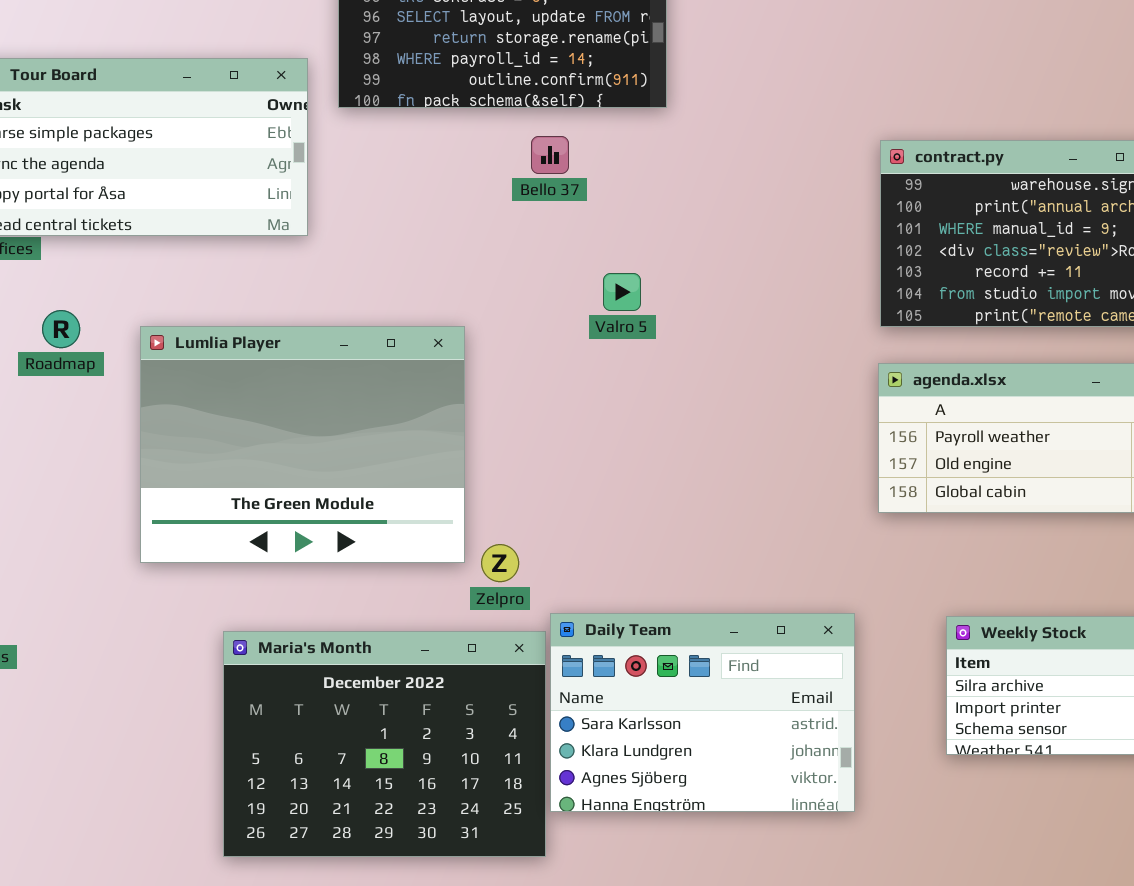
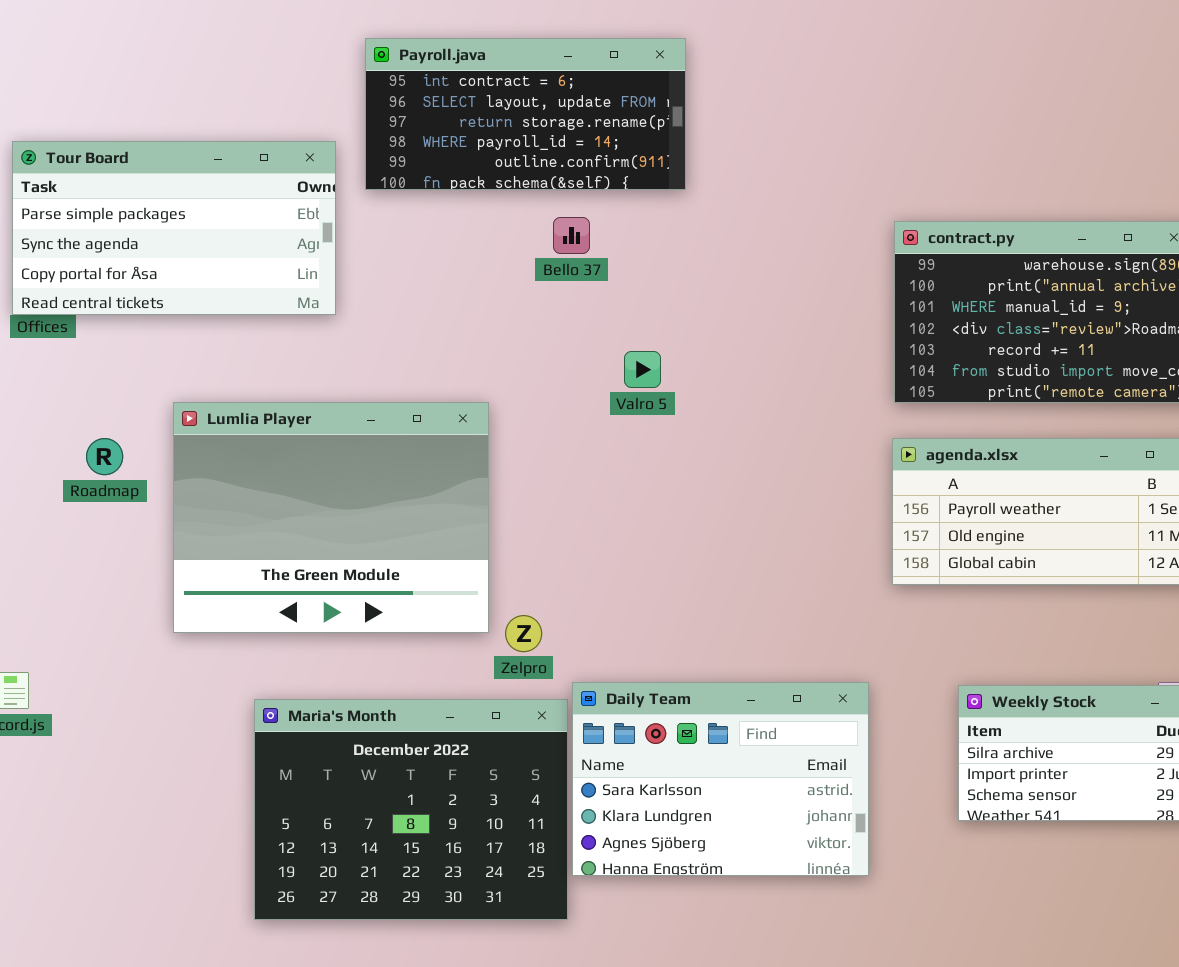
Roadmap: [42,310,80,348] -> [86,438,123,475], moved

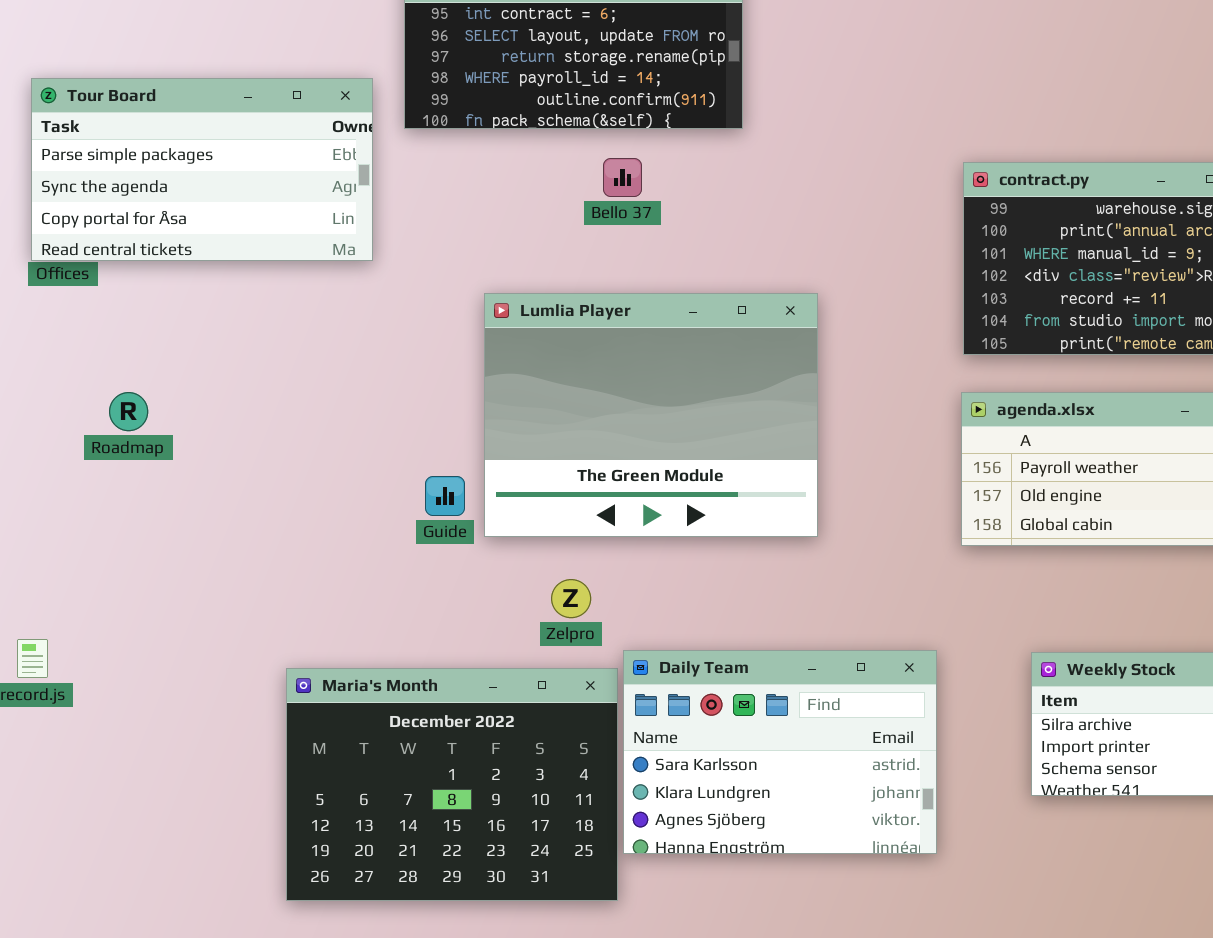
Lumlia Player: [173,402,489,633] -> [484,293,818,537], moved

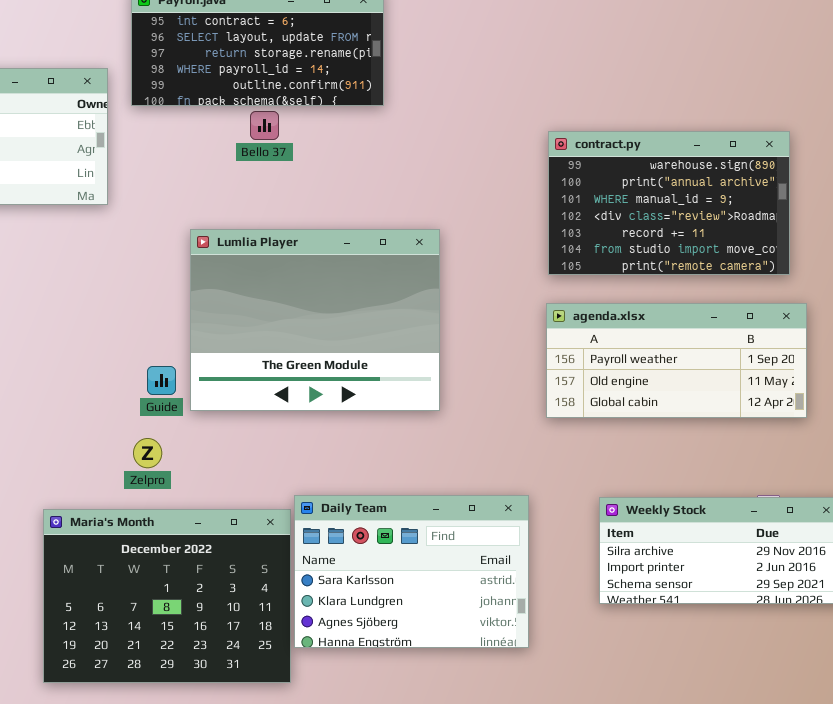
Bello 37: [603,158,642,197] -> [250,111,279,140], moved
Zelpro: [551,579,591,618] -> [133,438,162,468], moved

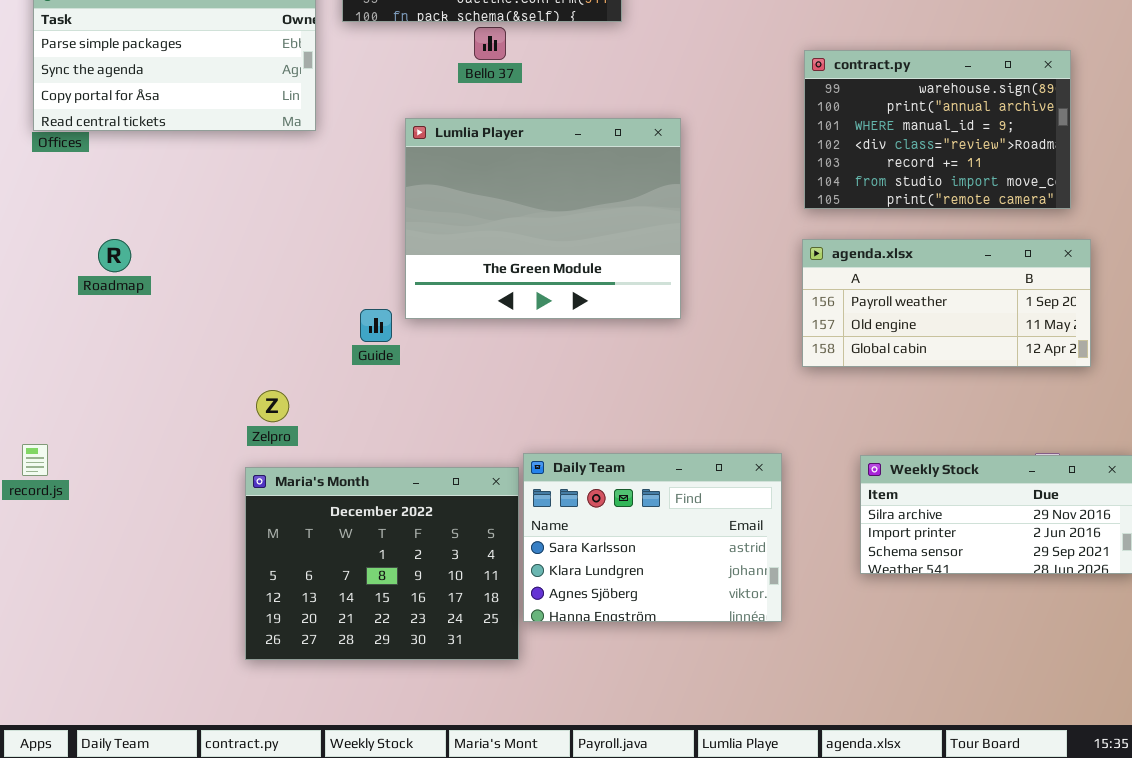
Lumlia Player: [190,229,440,411] -> [405,118,681,319], moved
Zelpro: [133,438,162,468] -> [256,390,289,422], moved

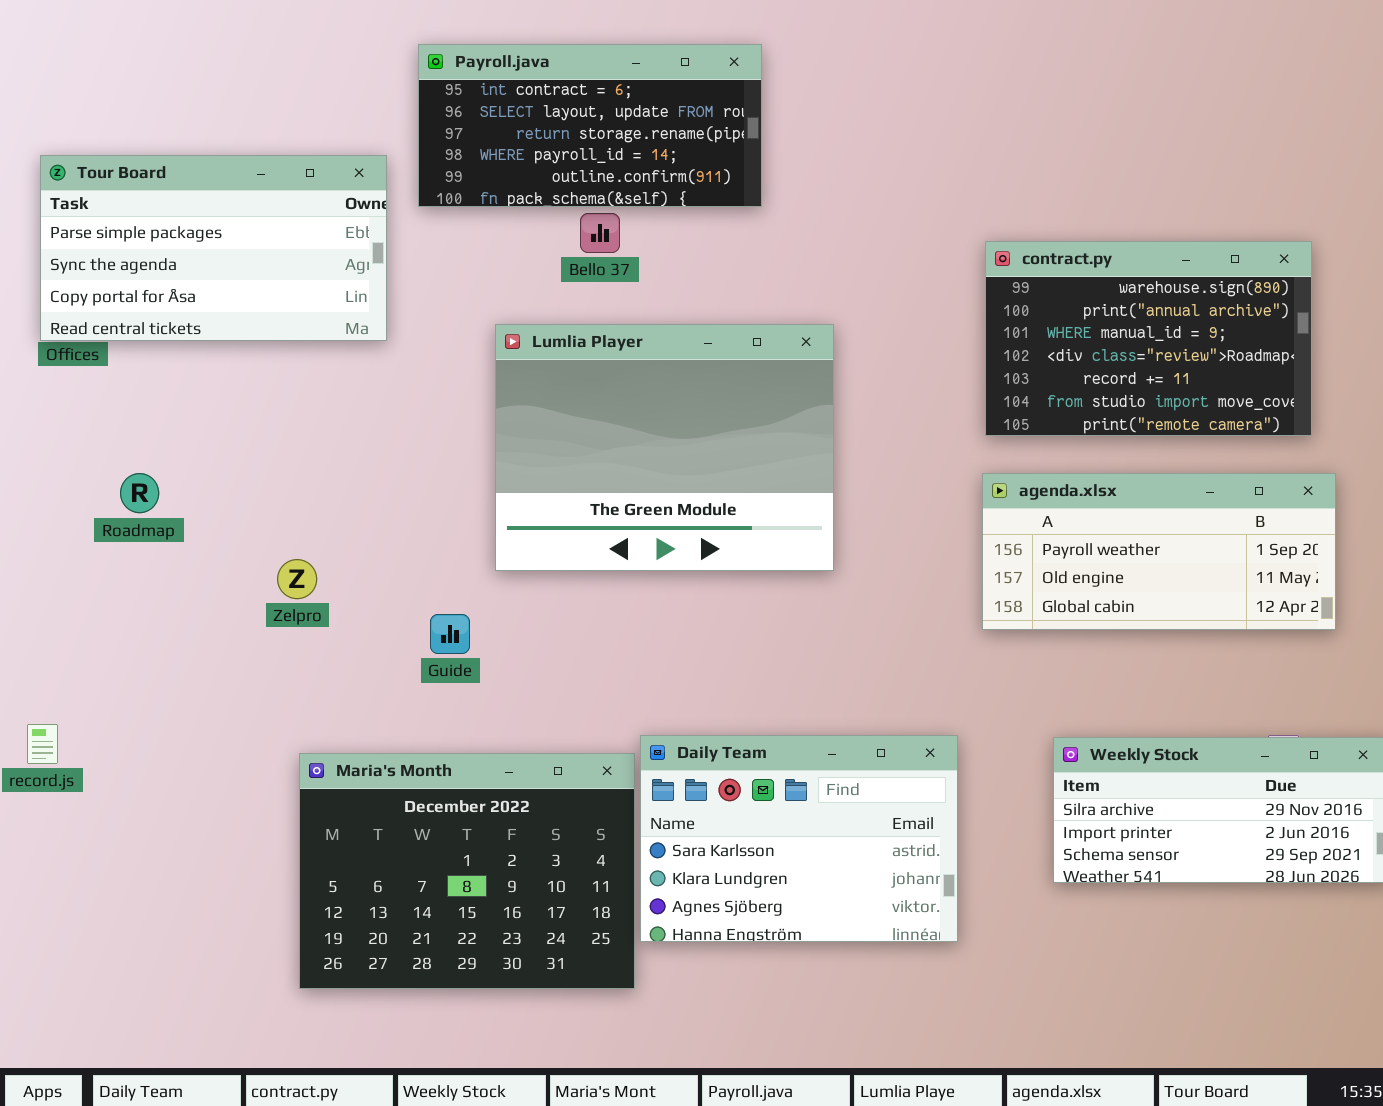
Guide: [360,309,392,342] -> [430,614,470,654], moved
Zelpro: [256,390,289,422] -> [277,559,317,599], moved

